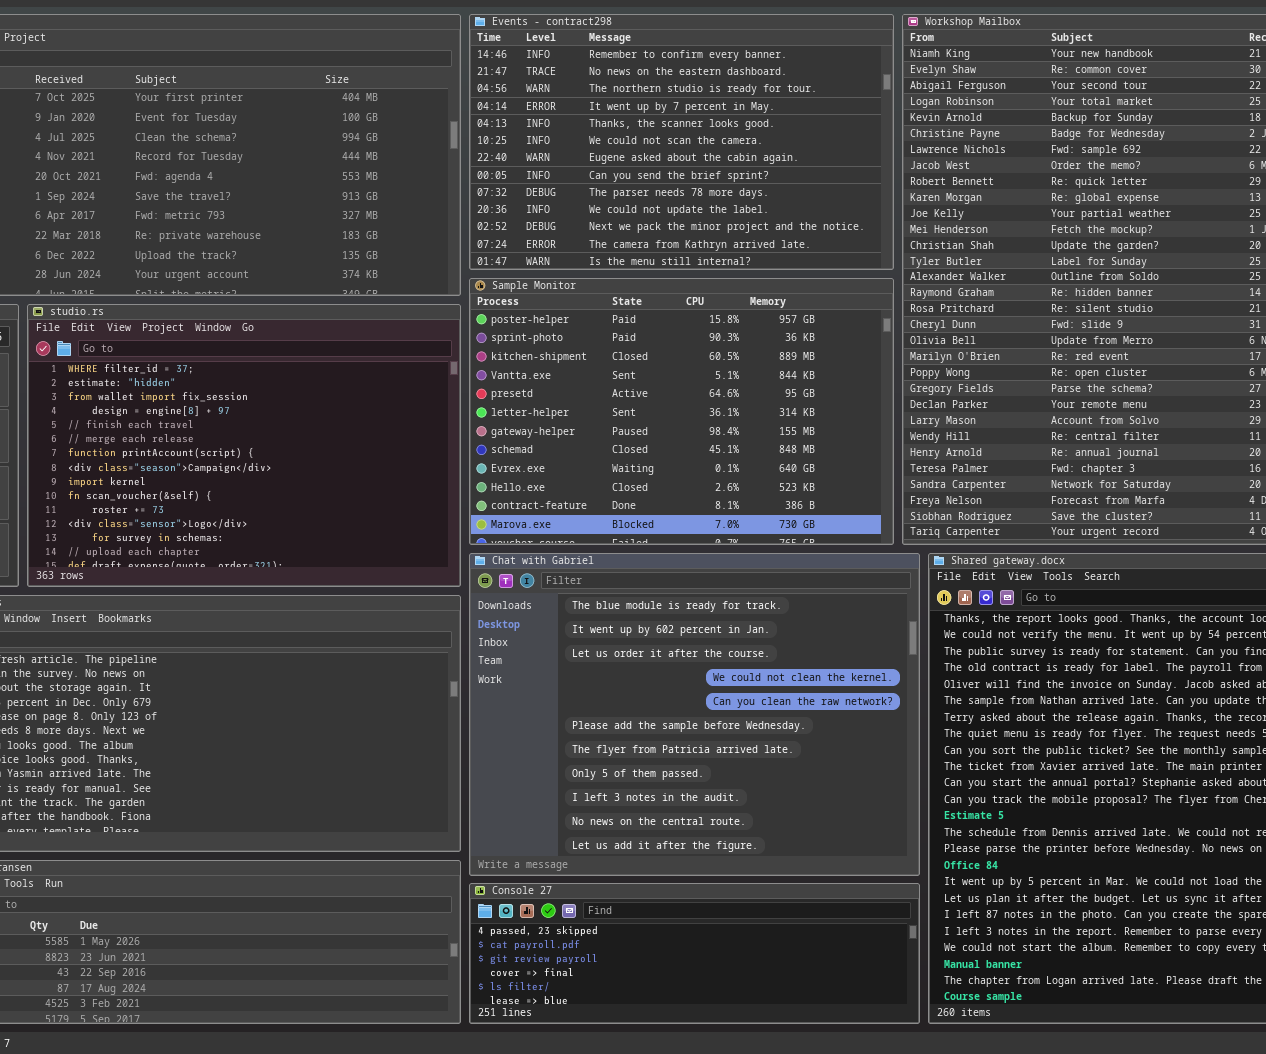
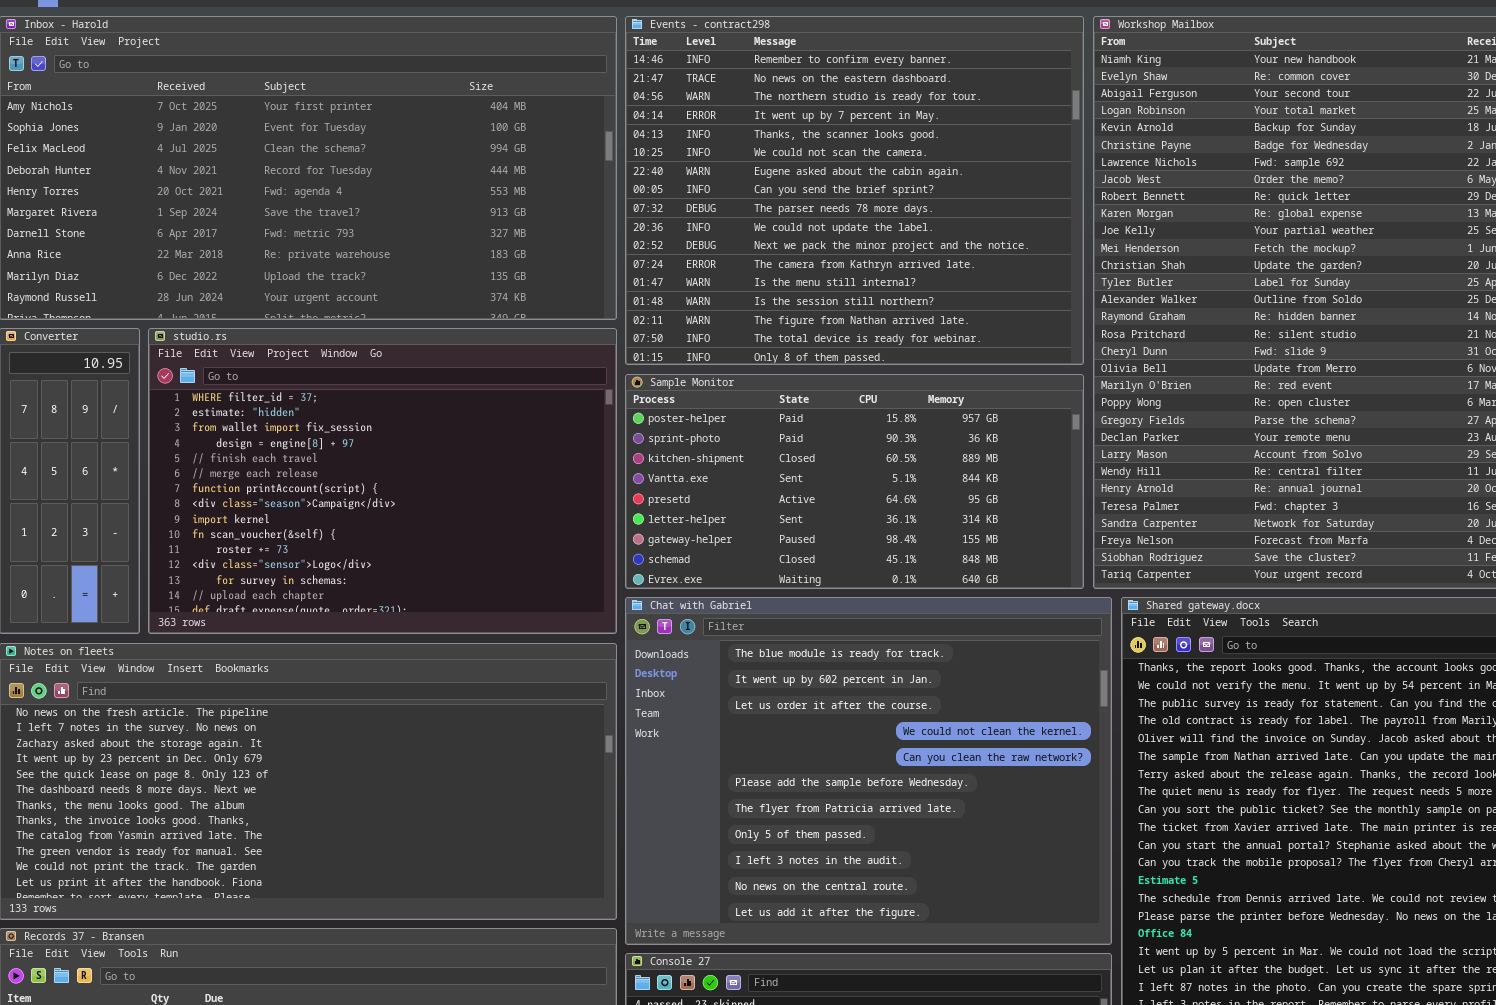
Events - contract298: [469,14,894,270] -> [625,16,1084,365], resized
Sample Monitor: [469,278,894,545] -> [625,374,1084,589], resized

